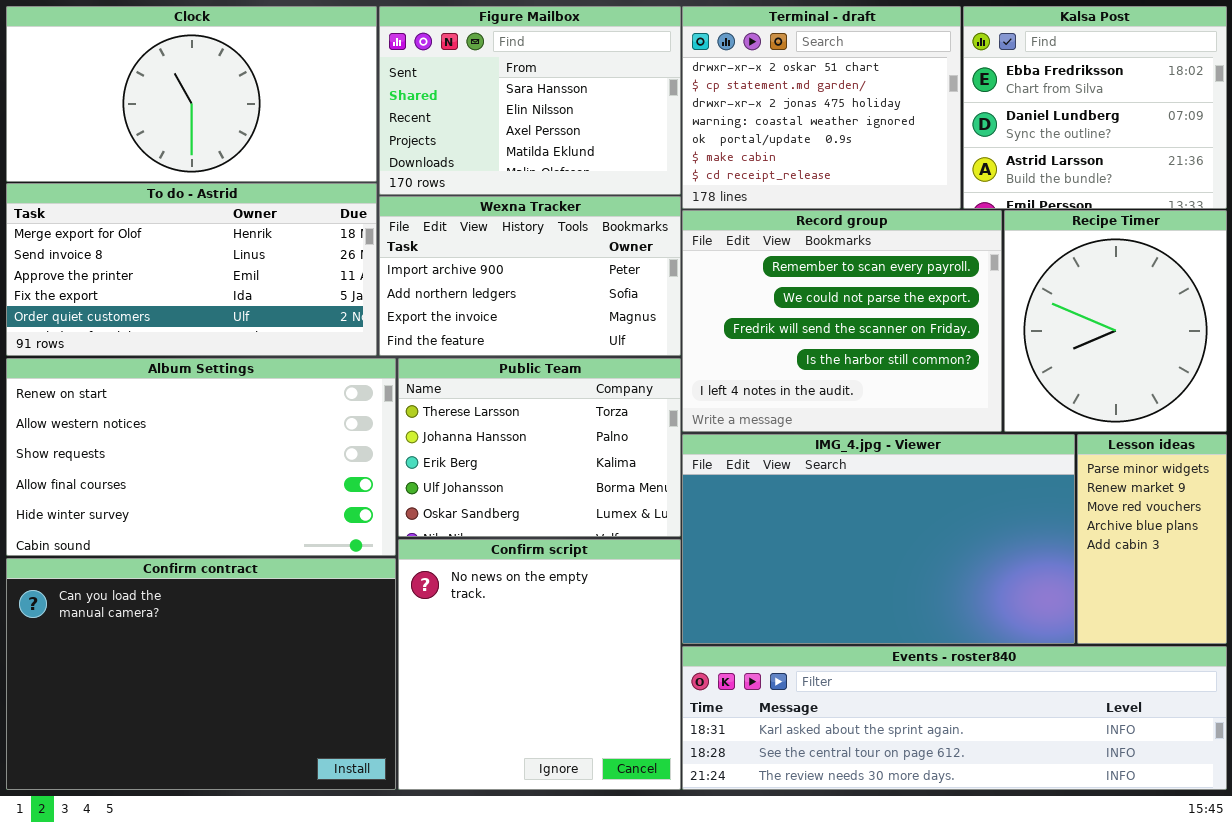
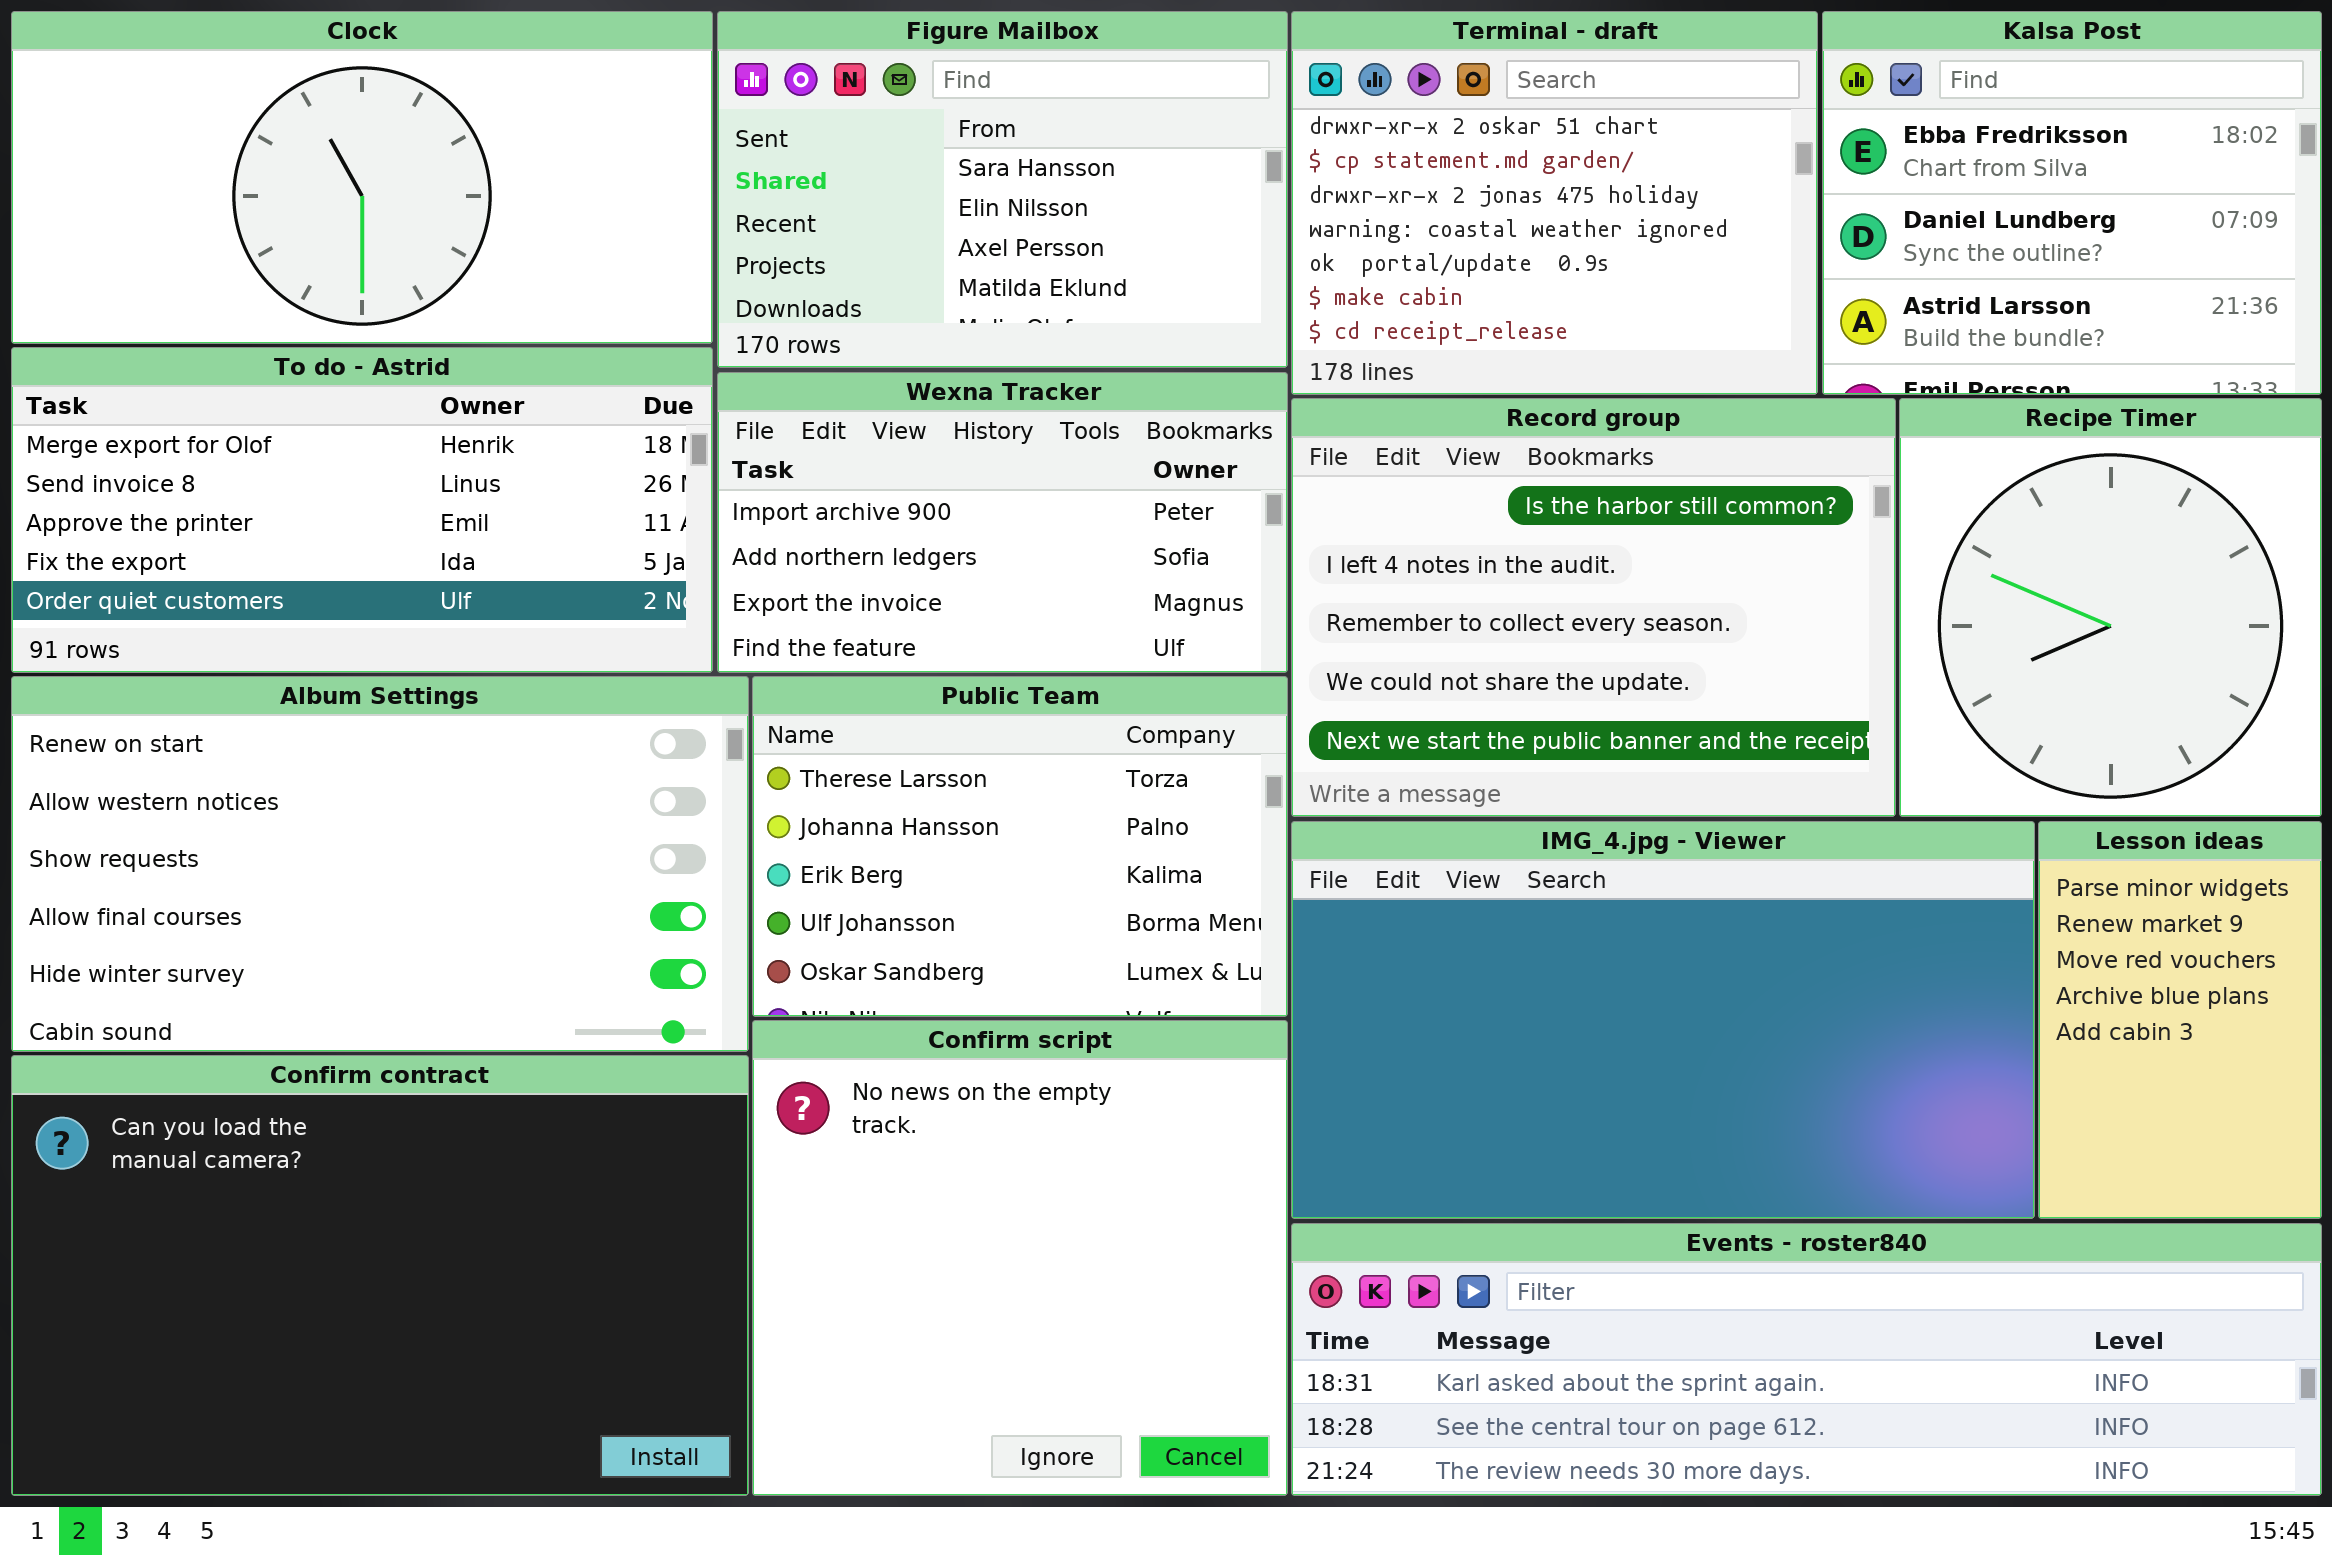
Record group: [682,210,1002,432] -> [1291,398,1896,817], scrolled down 3 rows

